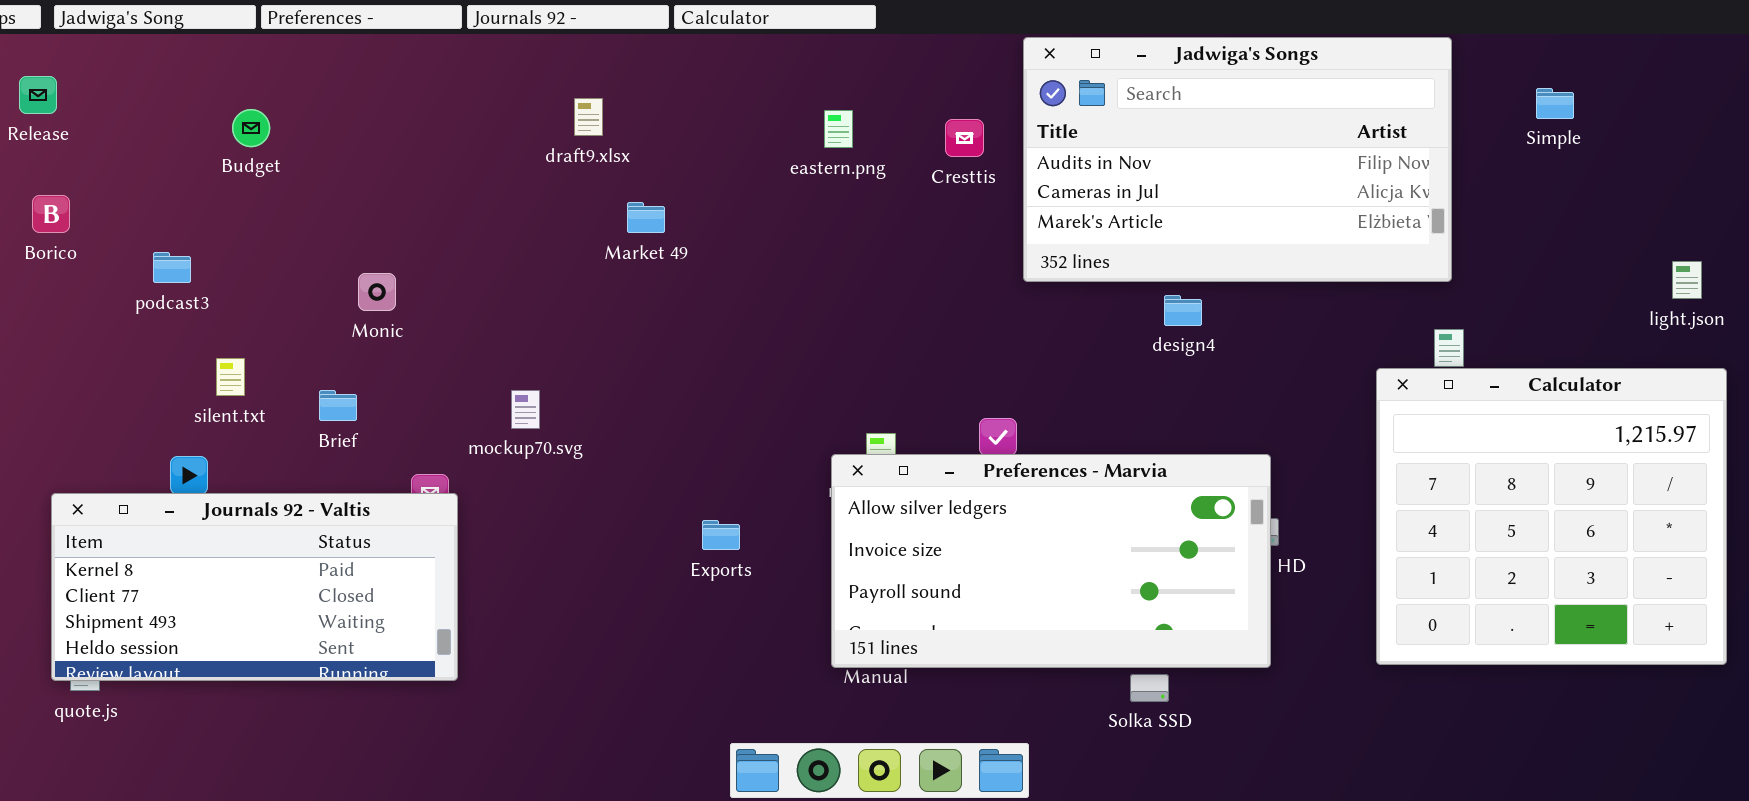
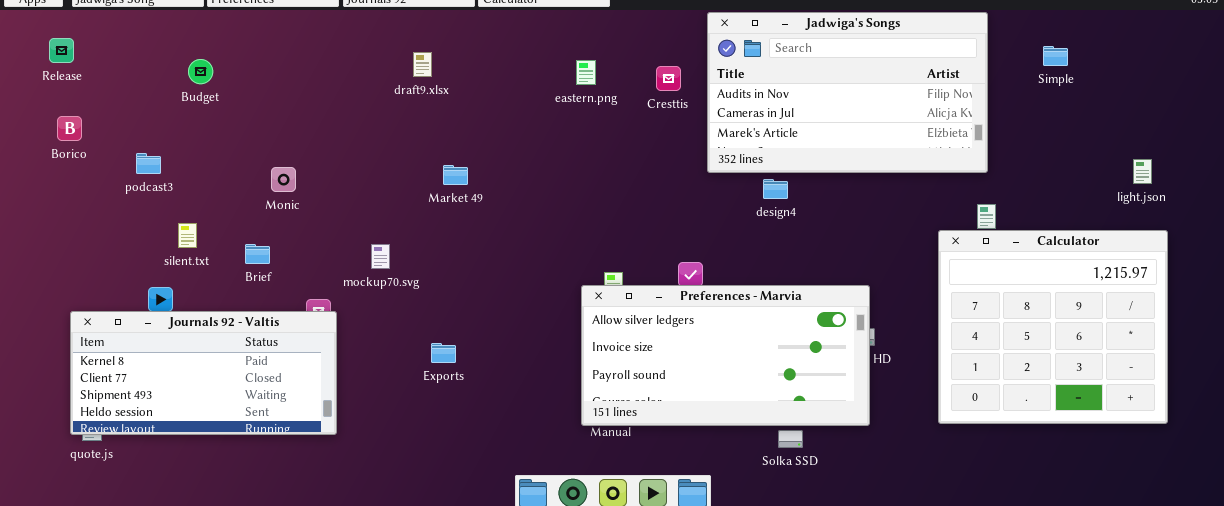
Market 49: [627,202,665,233] -> [443,165,468,185], moved
design4: [1164,295,1202,326] -> [763,179,788,199], moved
Exports: [702,520,740,550] -> [431,343,456,363], moved

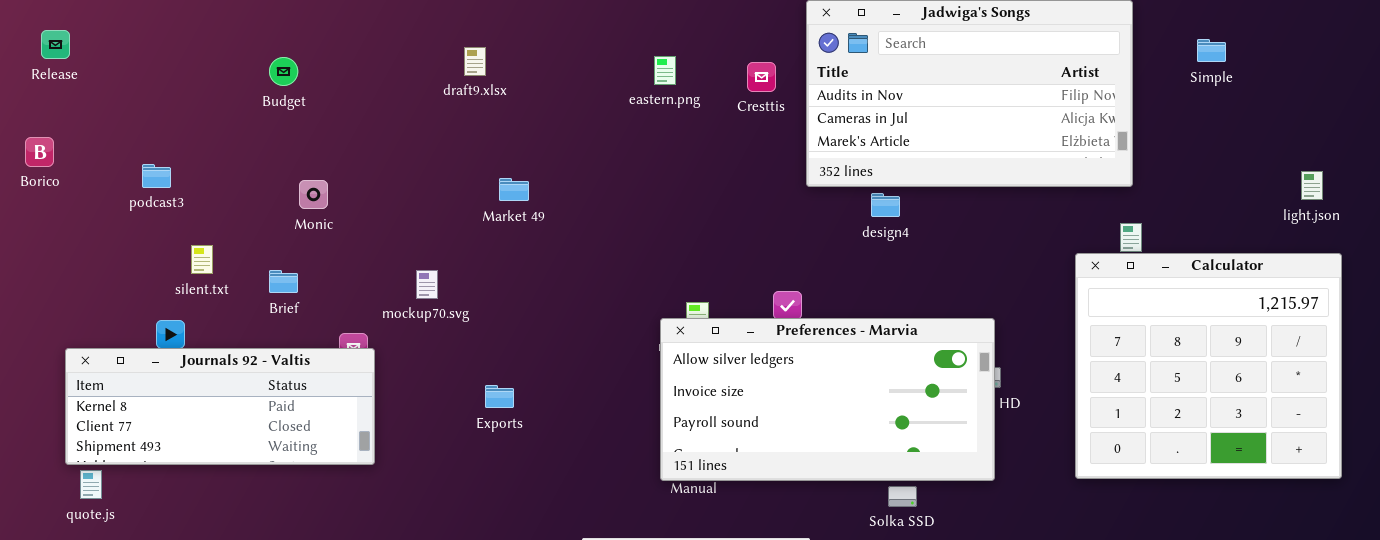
Budget: [188,59,213,84] -> [269,57,298,86], moved
Borico: [57,116,82,141] -> [25,137,54,167], moved
Journals 92 - Valtis: [70,311,337,435] -> [65,348,375,465], resized

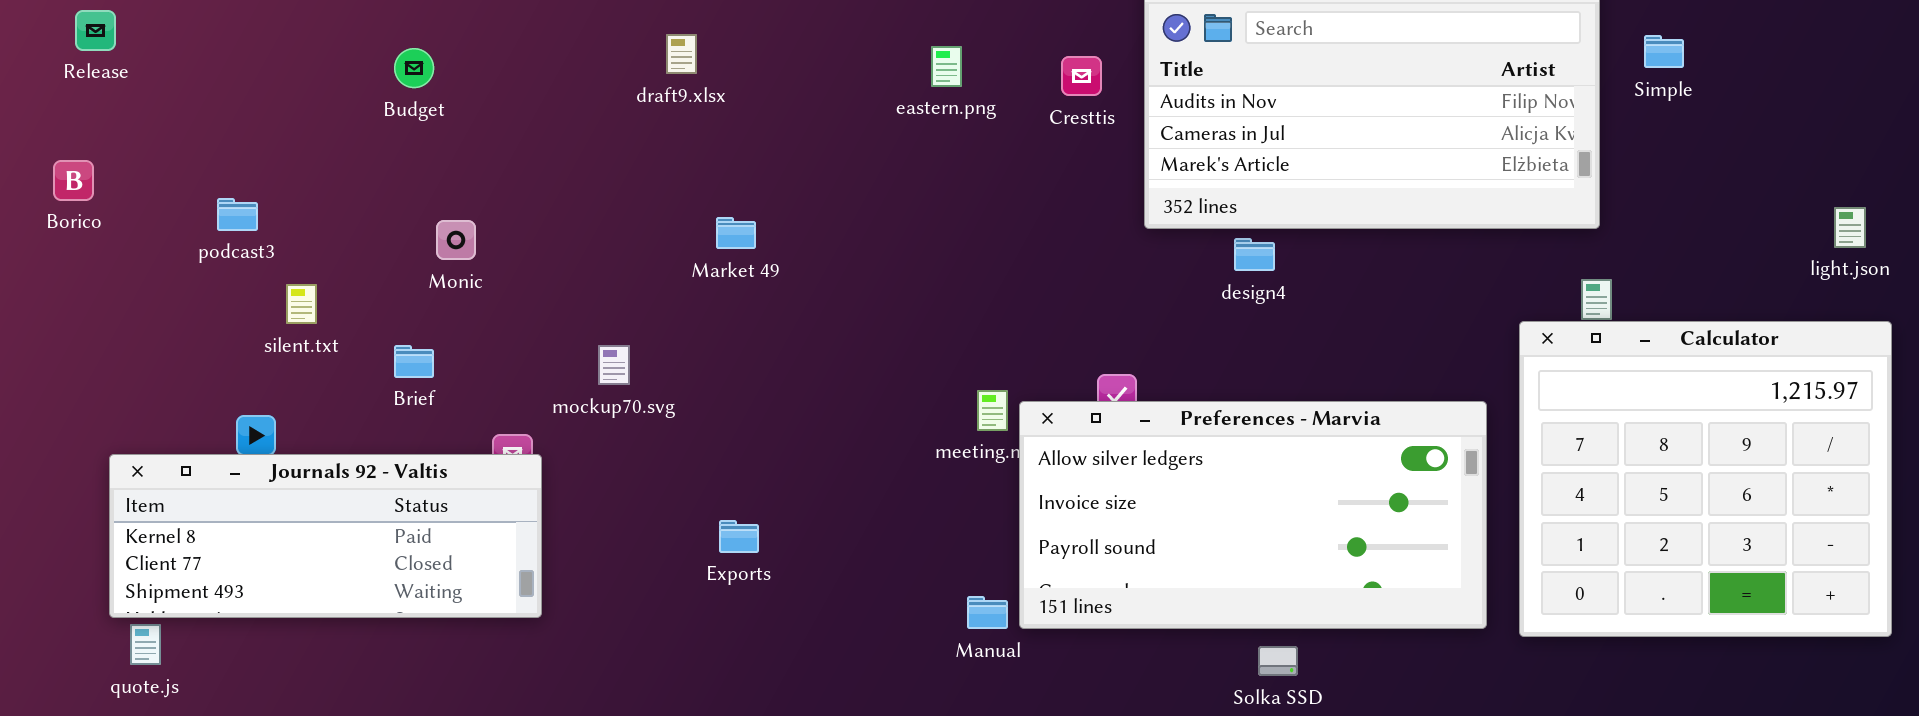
Simple: [1197,39,1226,62] -> [1644,35,1684,68], moved
silent.txt: [191,245,213,274] -> [286,284,317,324], moved
Preferences - Marvia: [660,318,995,481] -> [1019,401,1487,629], moved
Exports: [485,385,514,408] -> [719,520,759,553], moved

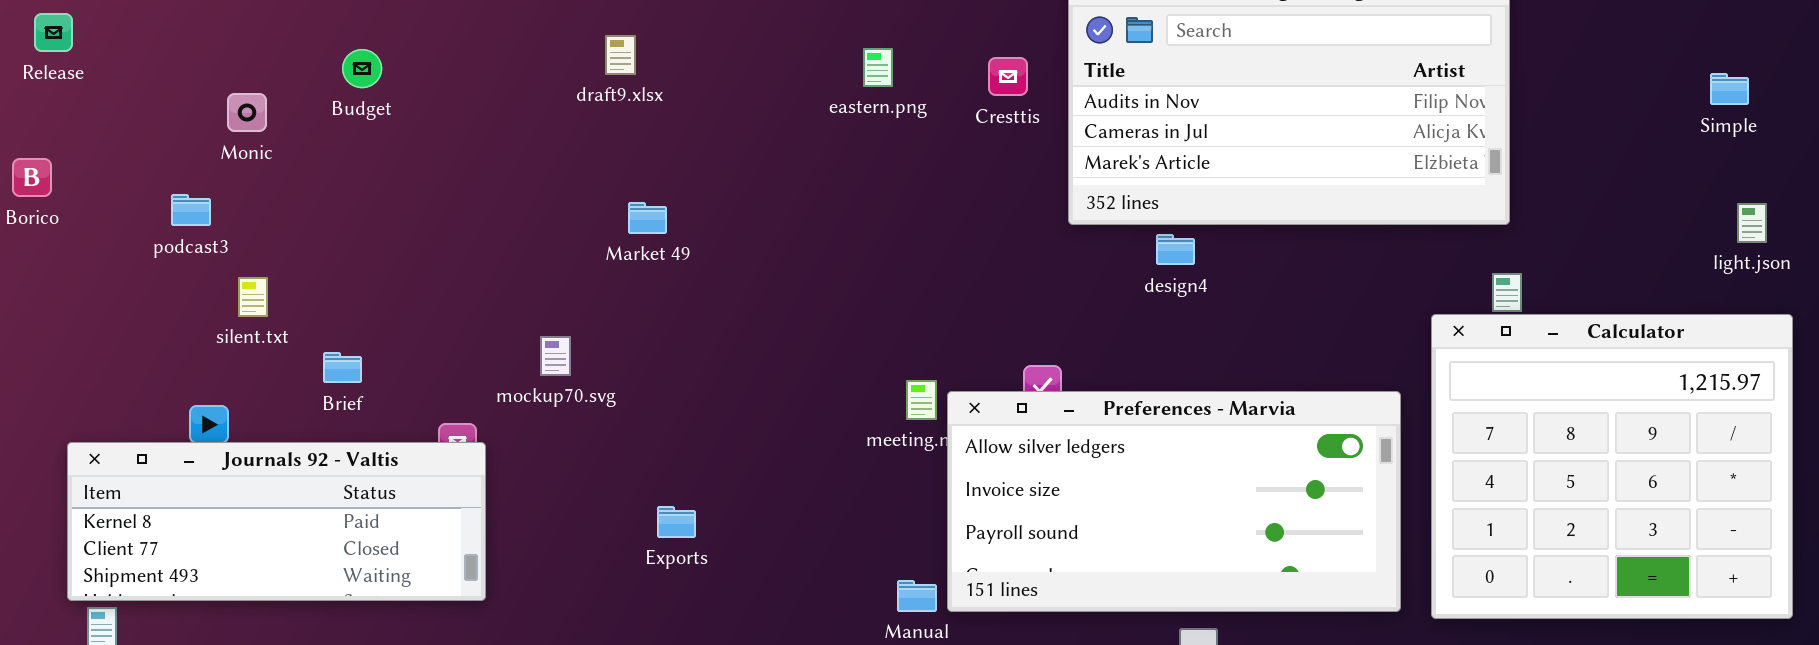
Simple: [1644,35,1684,68] -> [1710,73,1749,105], moved
Market 49: [716,217,756,249] -> [628,202,667,234], moved
Monic: [436,220,476,260] -> [227,93,267,132], moved
Brief: [394,345,434,378] -> [323,352,362,383], moved

